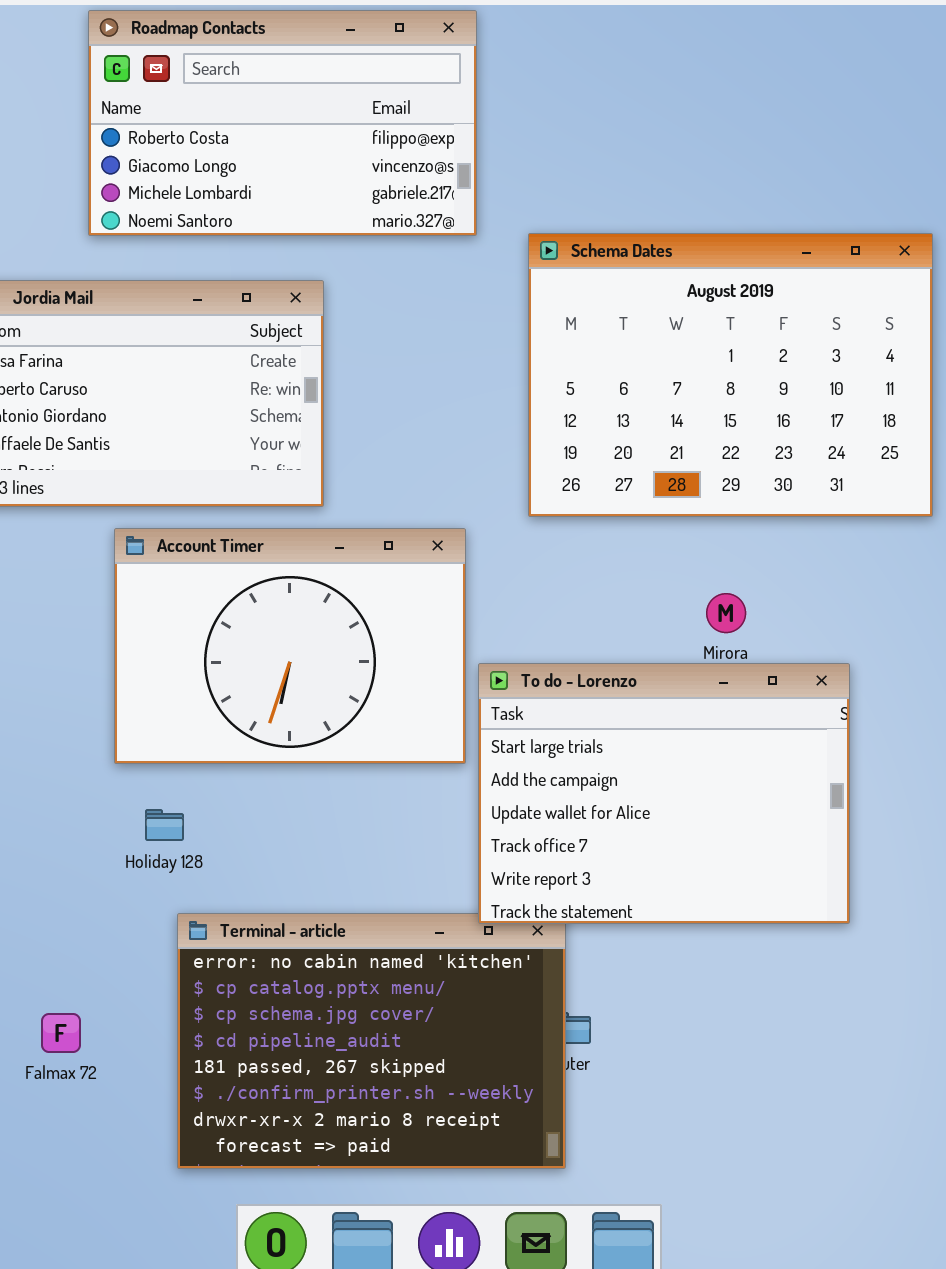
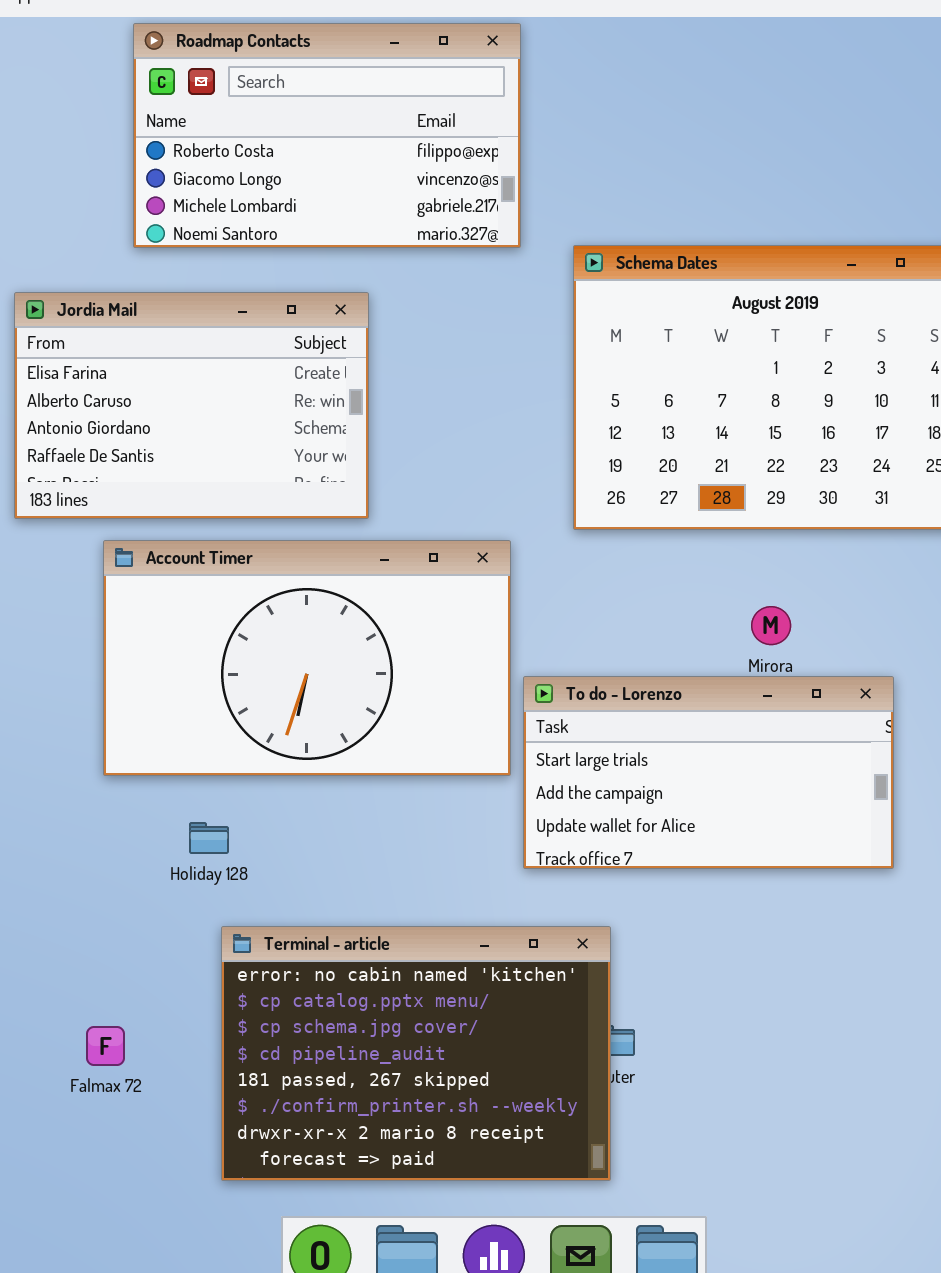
Account Timer: [114,528,466,764] -> [103,540,511,776], resized
To do - Lorenzo: [478,663,850,924] -> [523,676,894,869], resized

